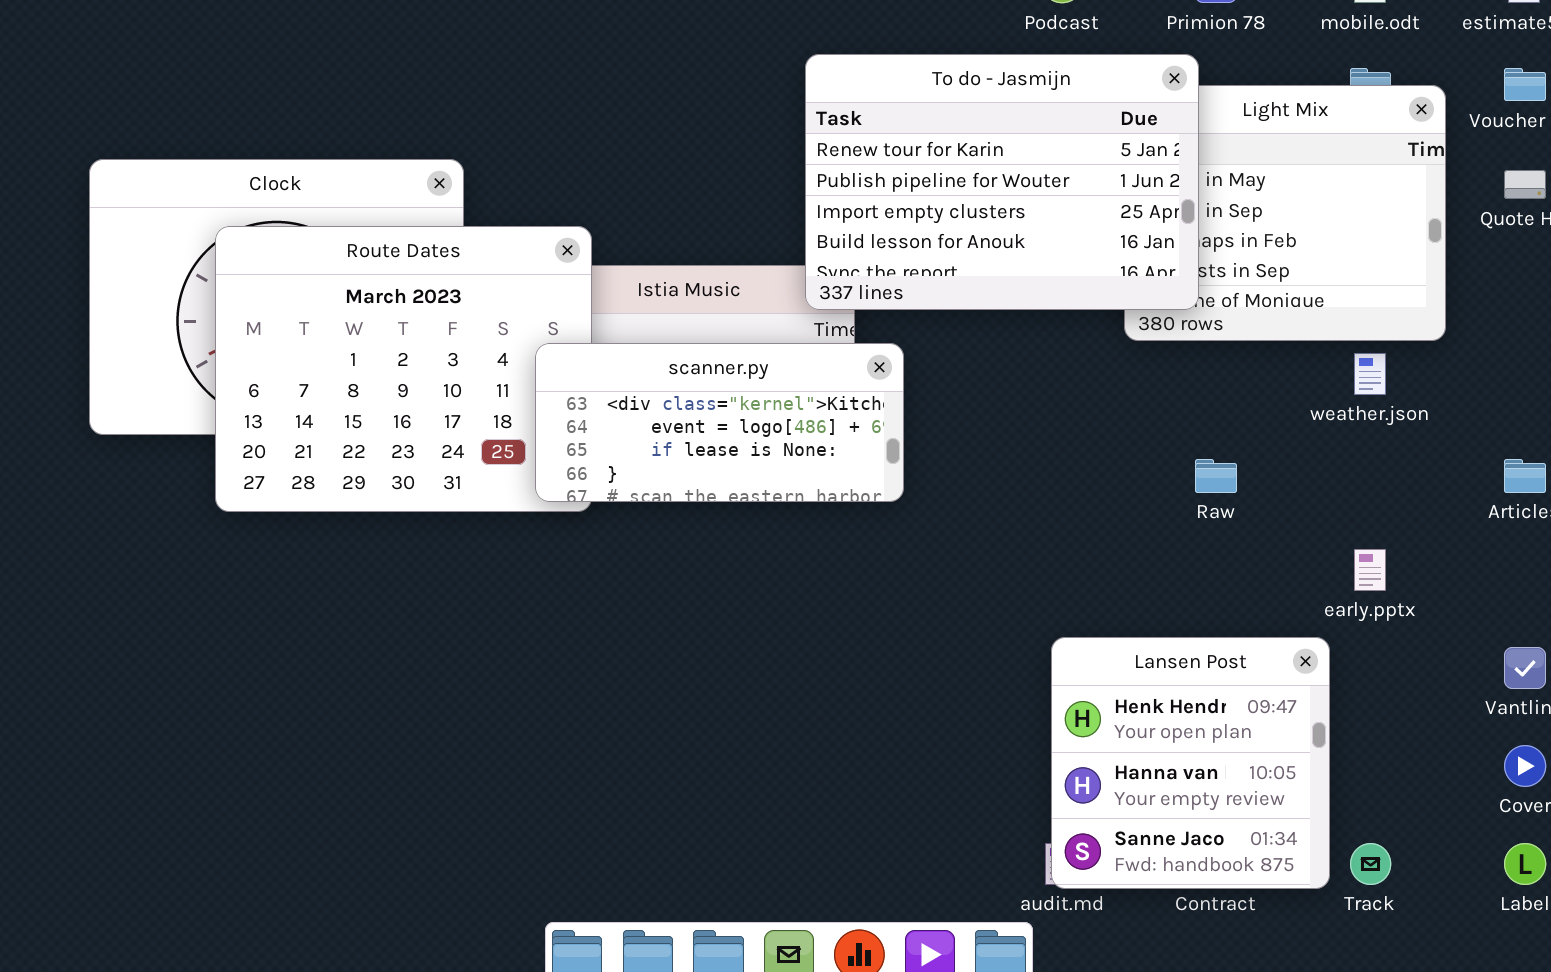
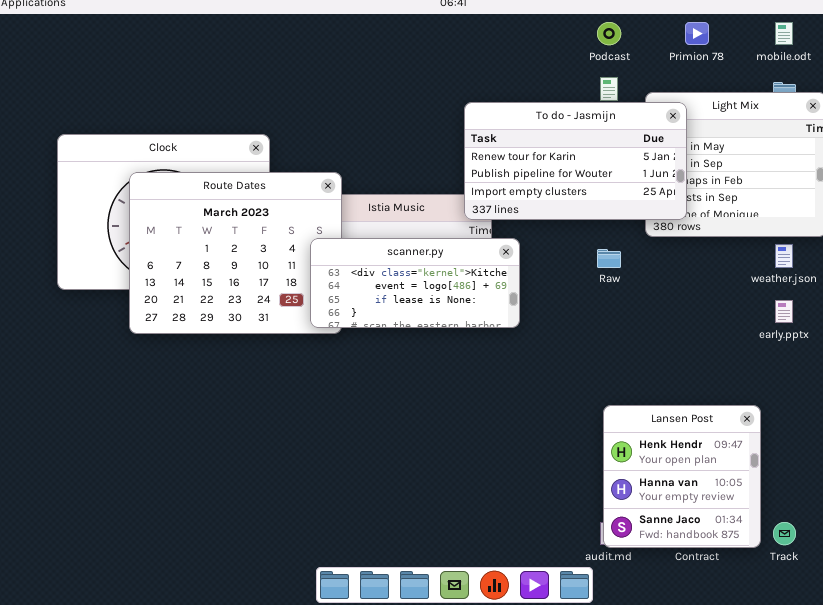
To do - Jasmijn: [805,54,1199,310] -> [464,102,687,220], resized
Raw: [1195,459,1237,493] -> [597,249,621,268], moved
early.pptx: [1354,549,1386,591] -> [775,300,793,323], moved

